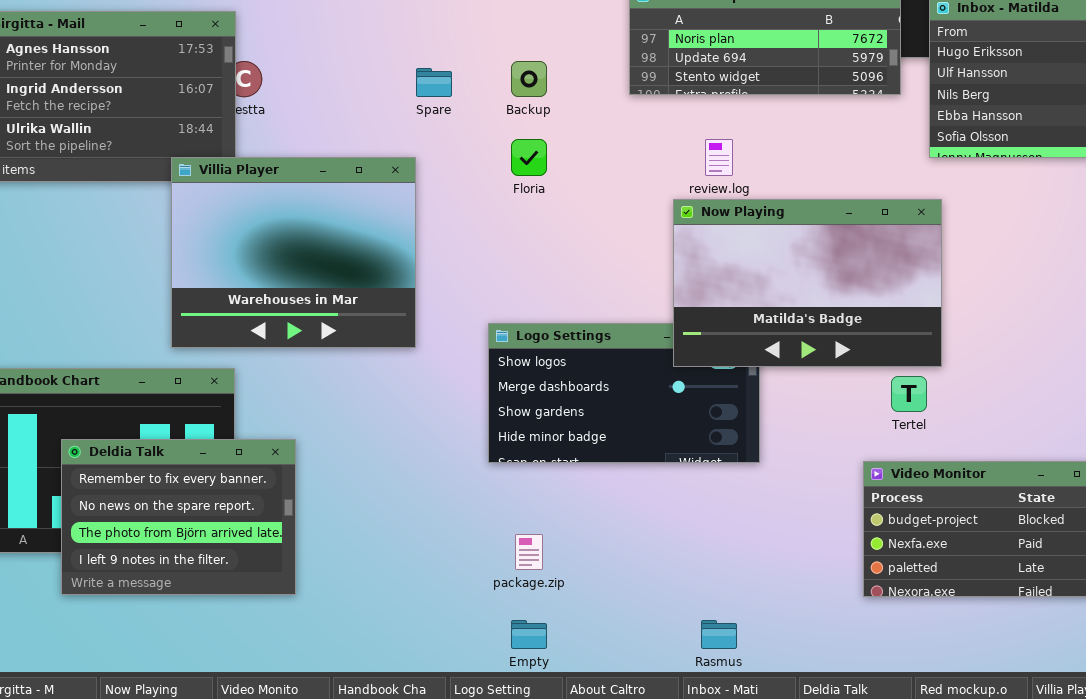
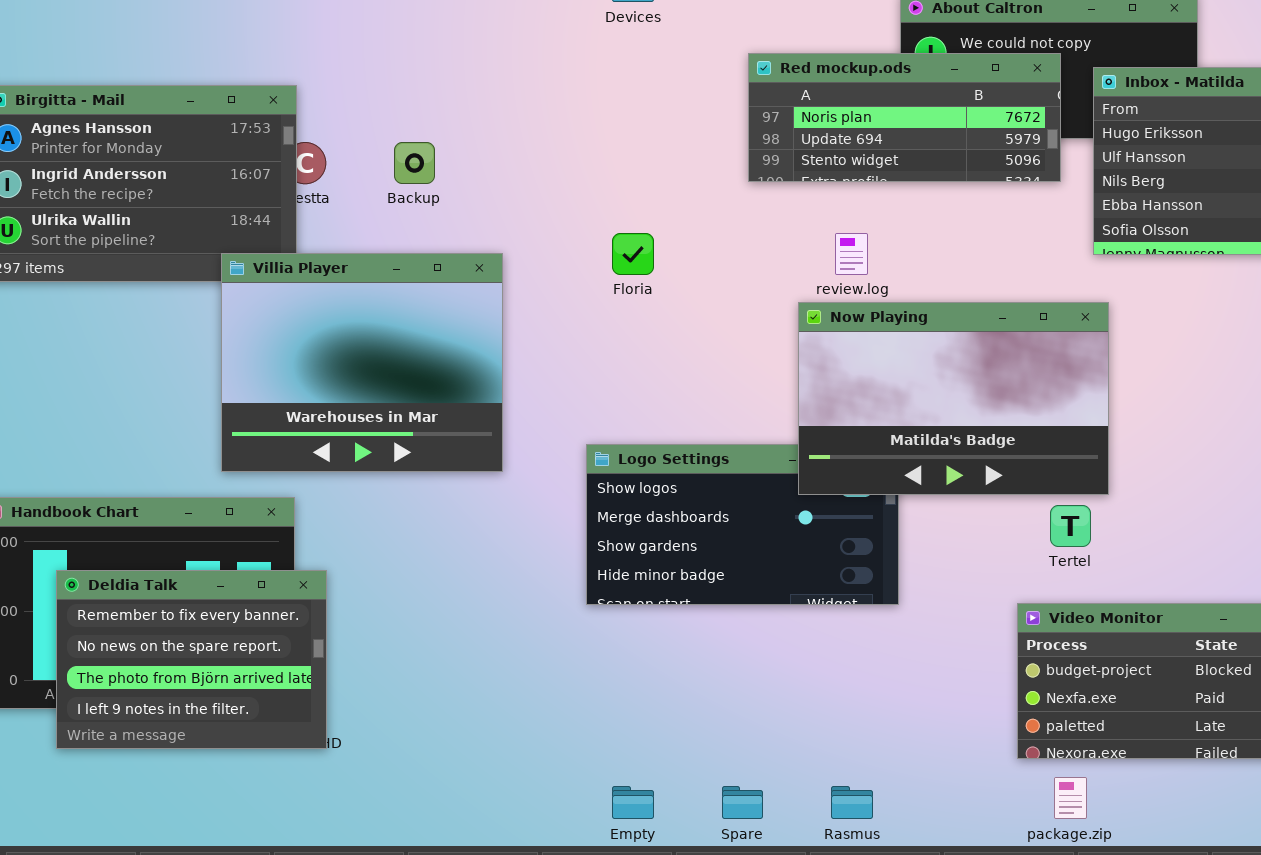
Backup: [511,61,547,97] -> [394,142,435,184], moved
Spare: [416,68,452,97] -> [722,786,763,819], moved
Deldia Talk: [61,439,296,595] -> [56,570,327,749], moved
package.zip: [515,534,543,570] -> [1054,777,1087,819], moved

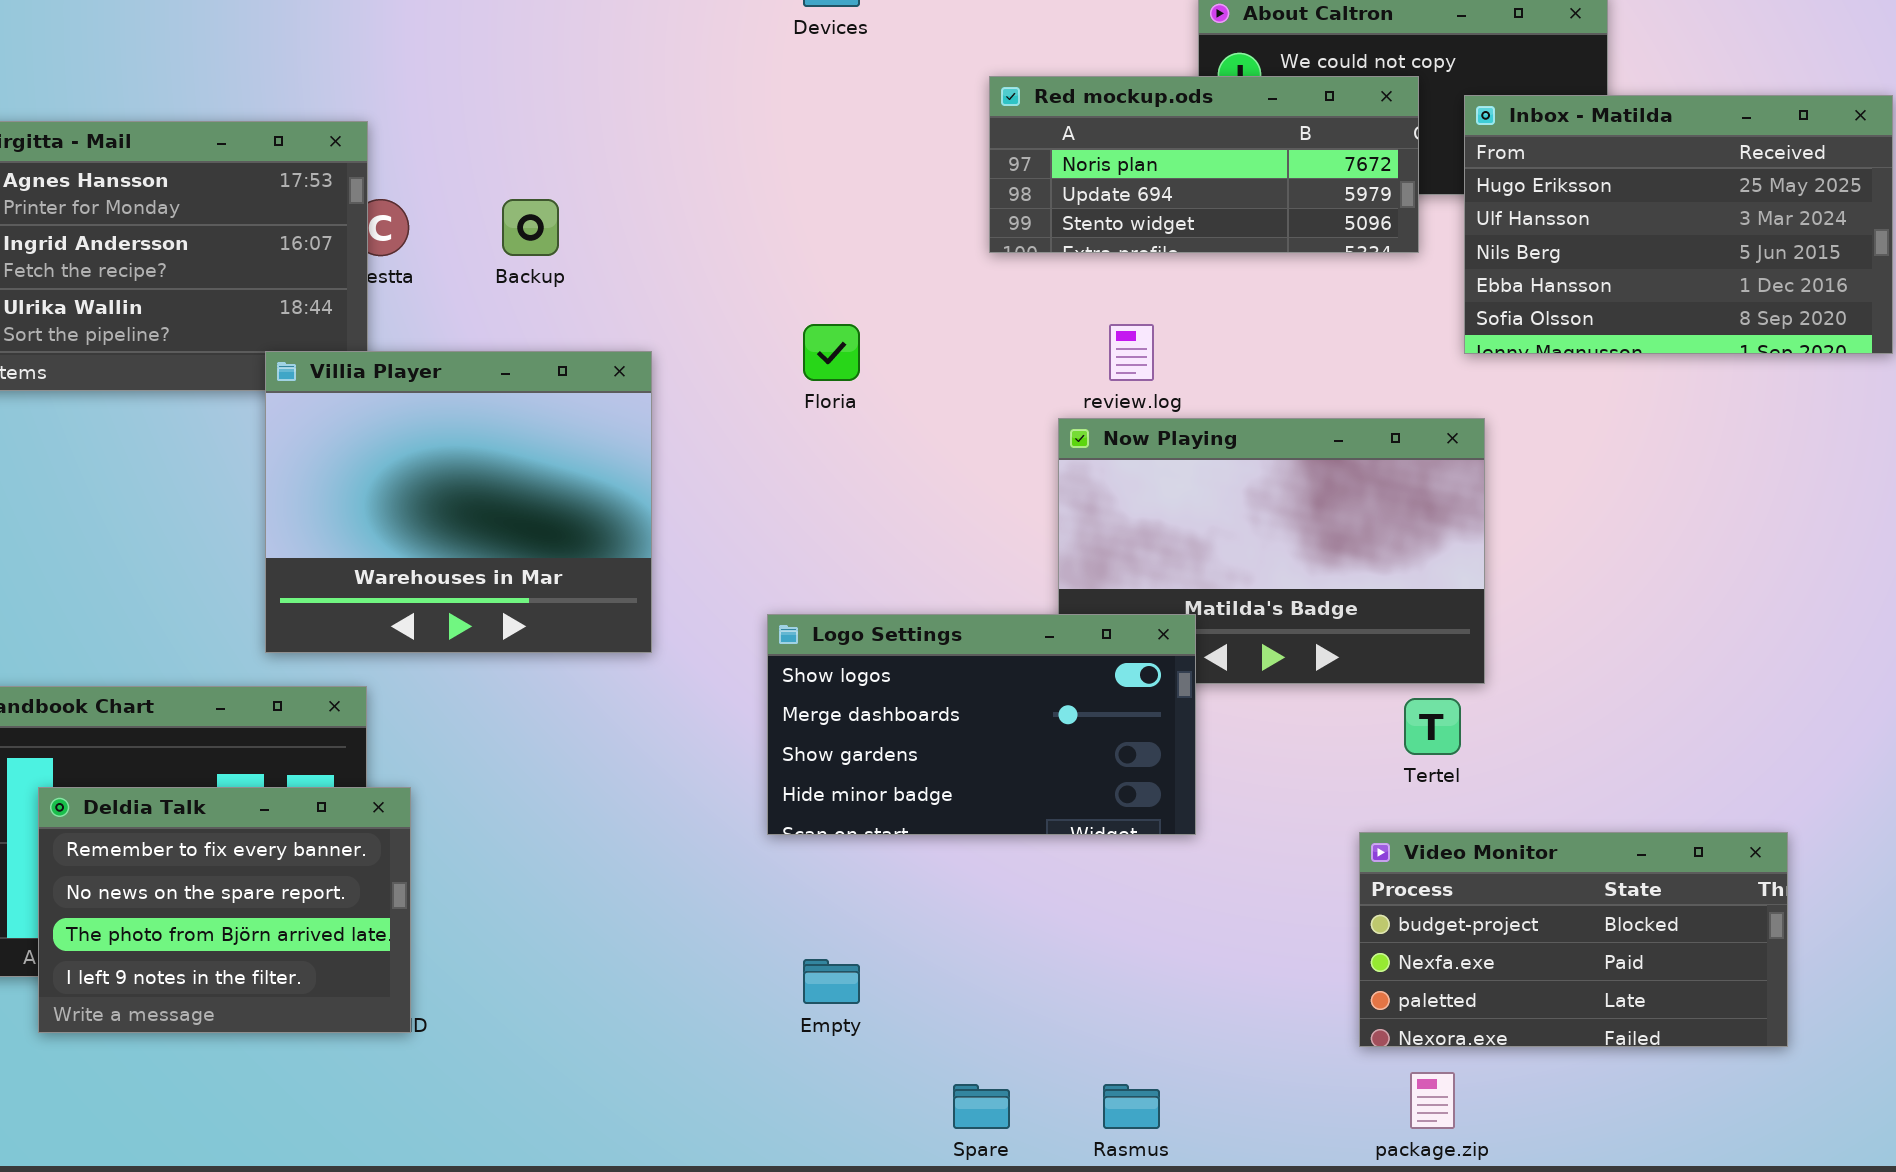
Logo Settings: [586,444,899,605] -> [767,614,1196,835], raised
Empty: [612,786,654,819] -> [803,959,860,1004], moved

